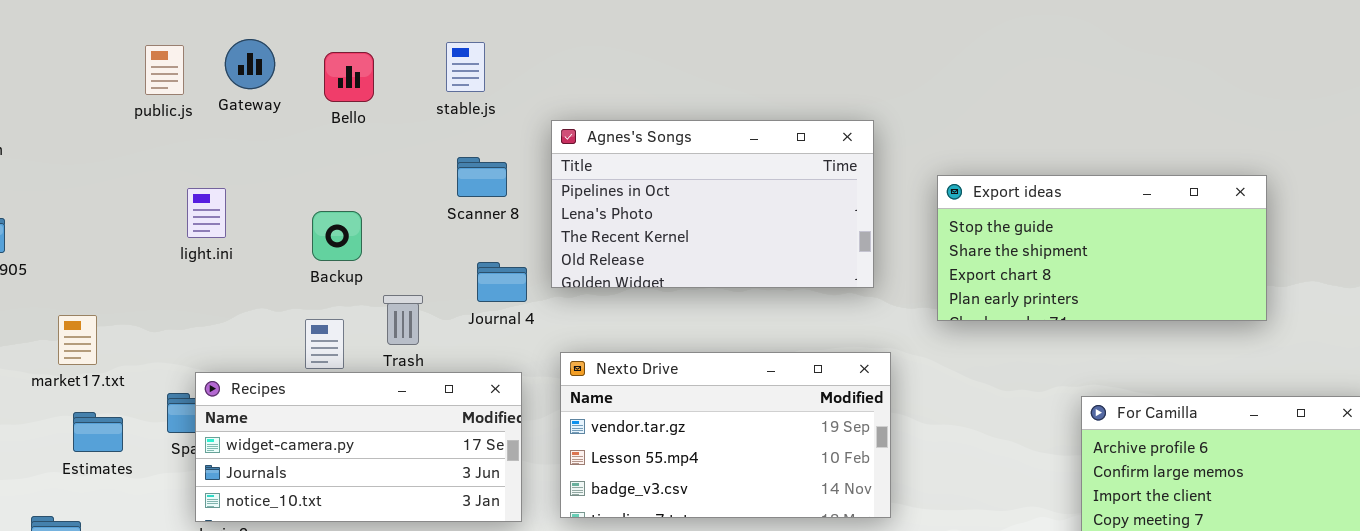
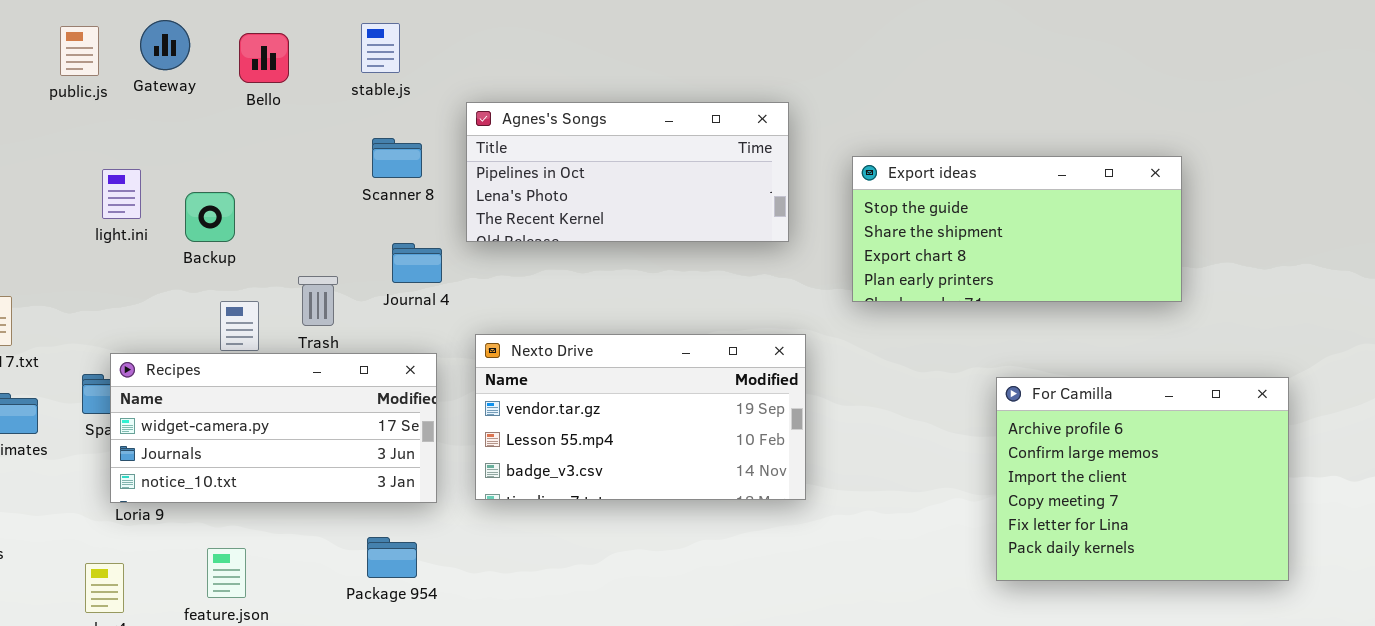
Agnes's Songs: [551,120,874,288] -> [466,102,789,242], resized
Backup: [312,211,362,261] -> [185,192,235,242], moved

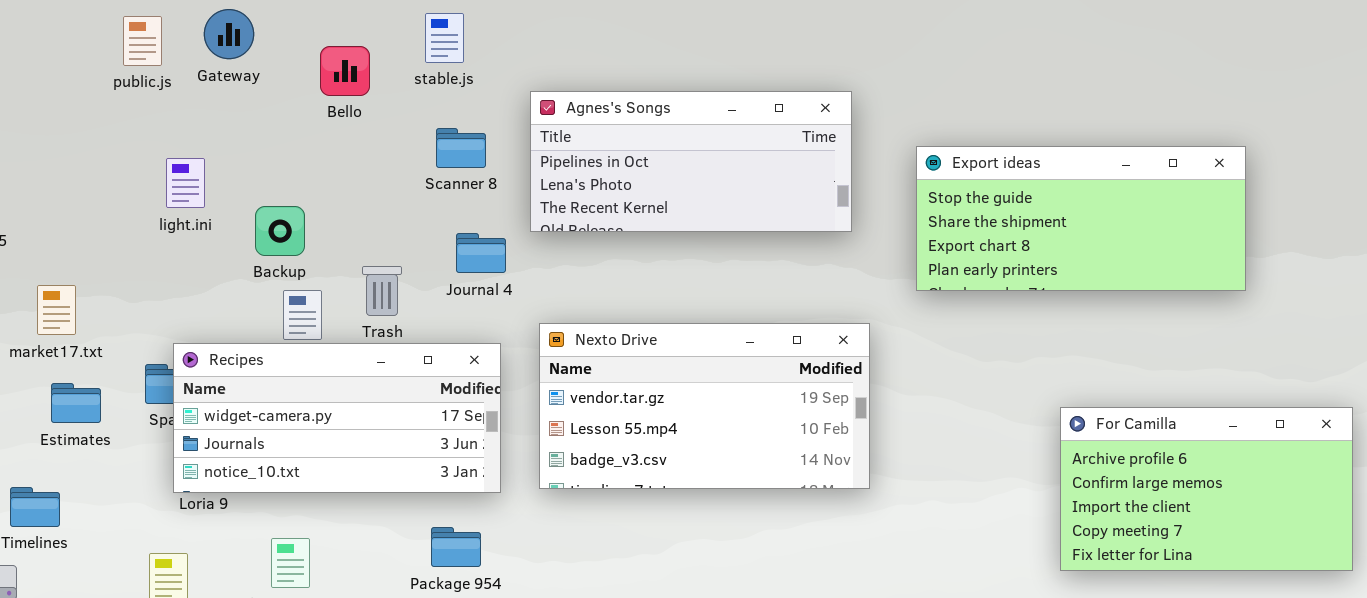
Bello: [239,33,289,83] -> [320,46,370,96], moved
Backup: [185,192,235,242] -> [255,206,305,256], moved
For Camilla: [996,377,1289,581] -> [1060,407,1353,571], resized

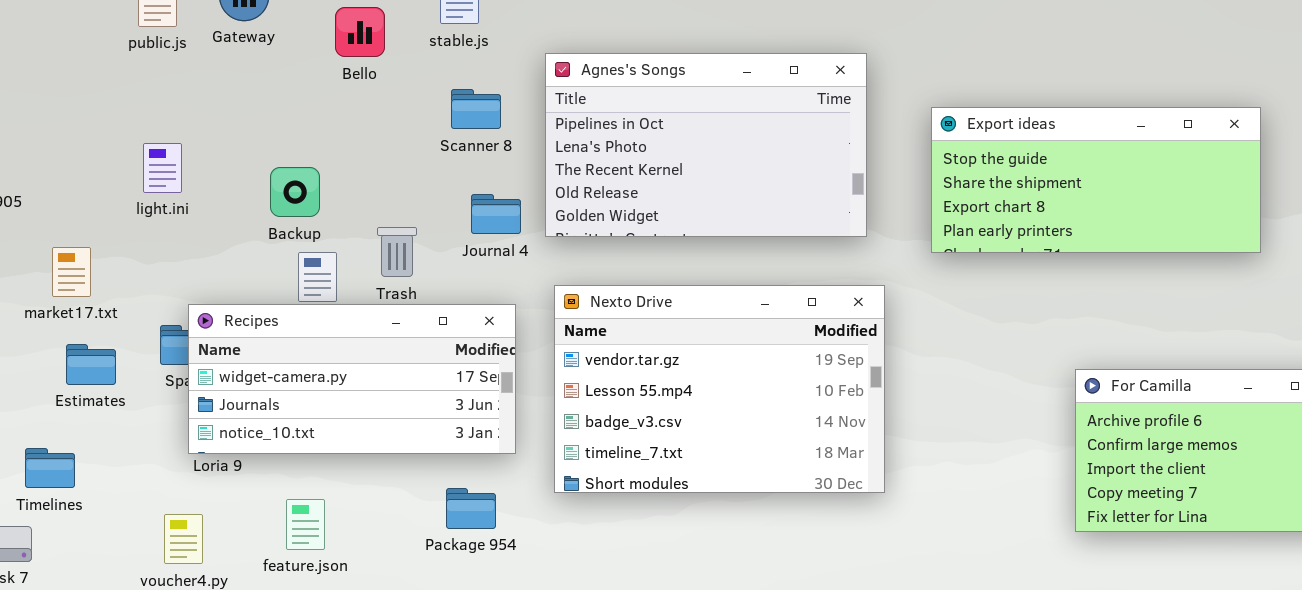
Agnes's Songs: [530,91,852,232] -> [545,53,867,237], resized
light.ini: [166,158,205,208] -> [143,143,182,193], moved
Nexto Drive: [539,323,870,489] -> [554,285,885,493], resized

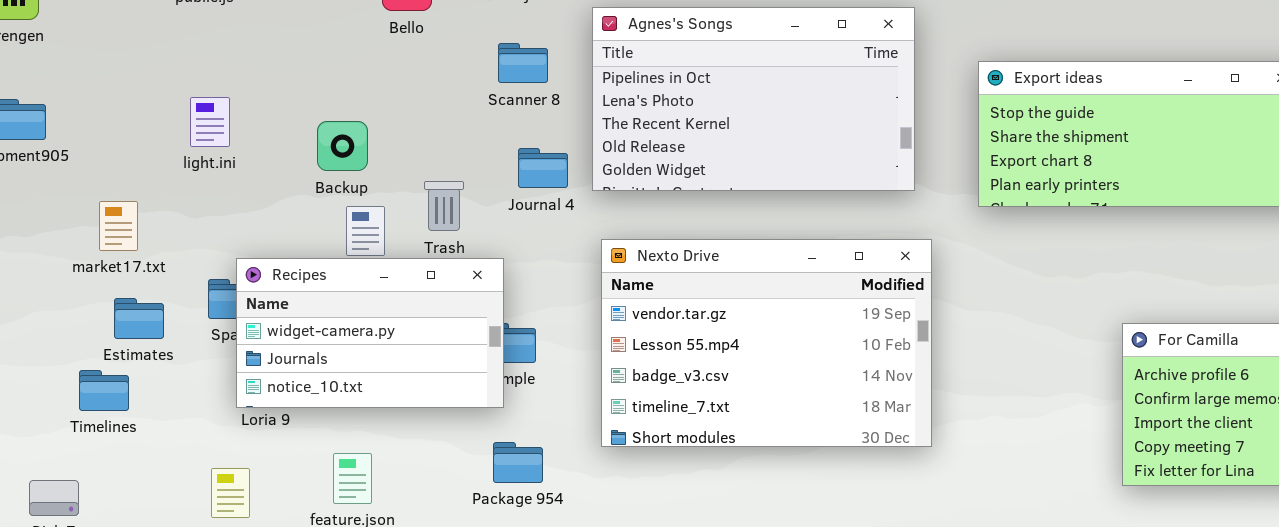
Recipes: [188,304,516,454] -> [236,258,504,408], resized
Timelines: [25,448,75,488] -> [79,370,129,411], moved

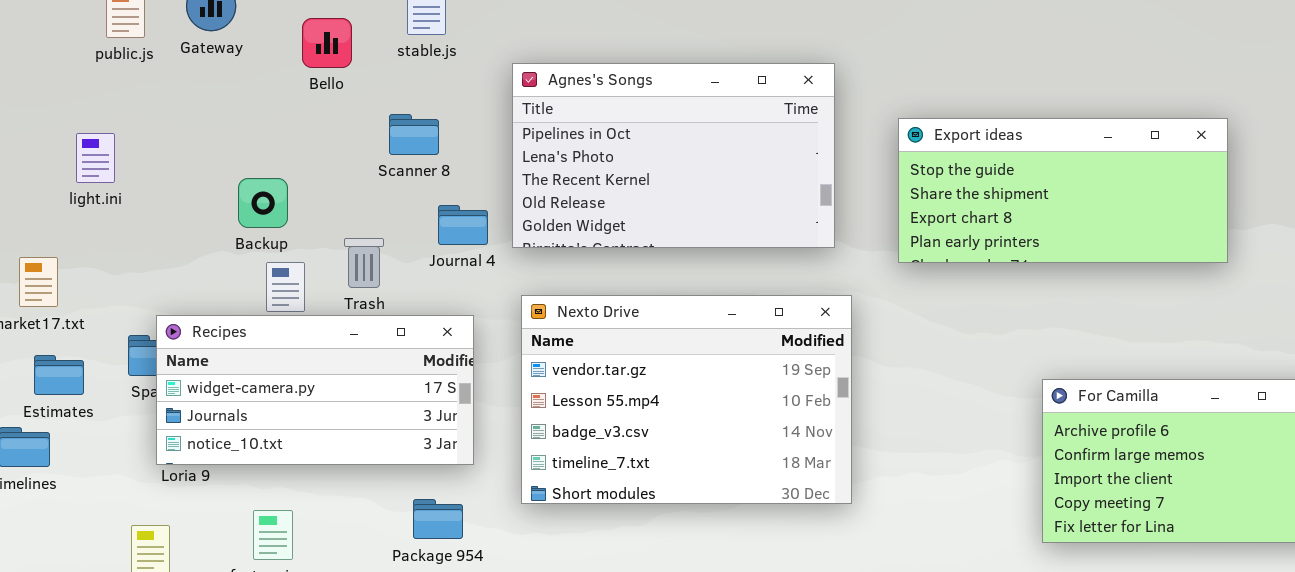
Scanner 8: [498,43,548,83] -> [389,114,439,155], moved
light.ini: [190,97,230,147] -> [76,133,115,183], moved
Recipes: [236,258,504,408] -> [156,315,474,465], resized

